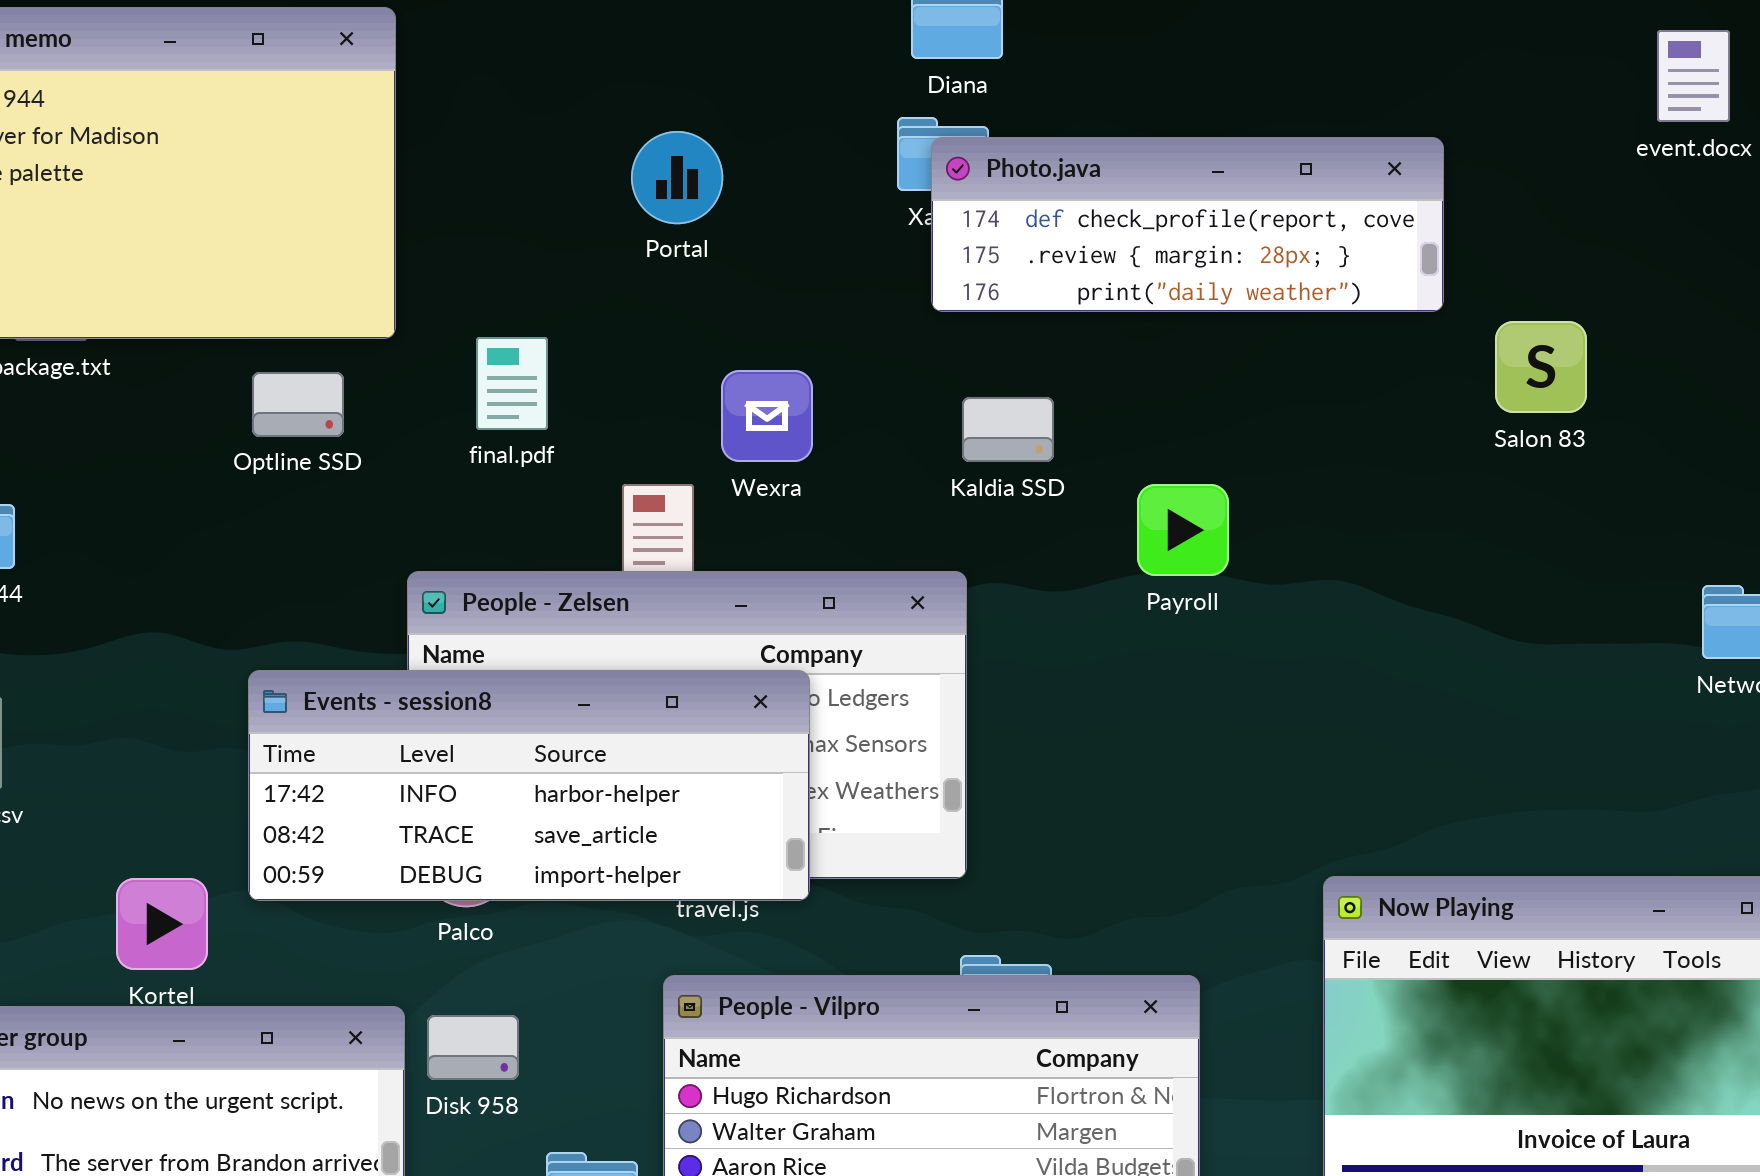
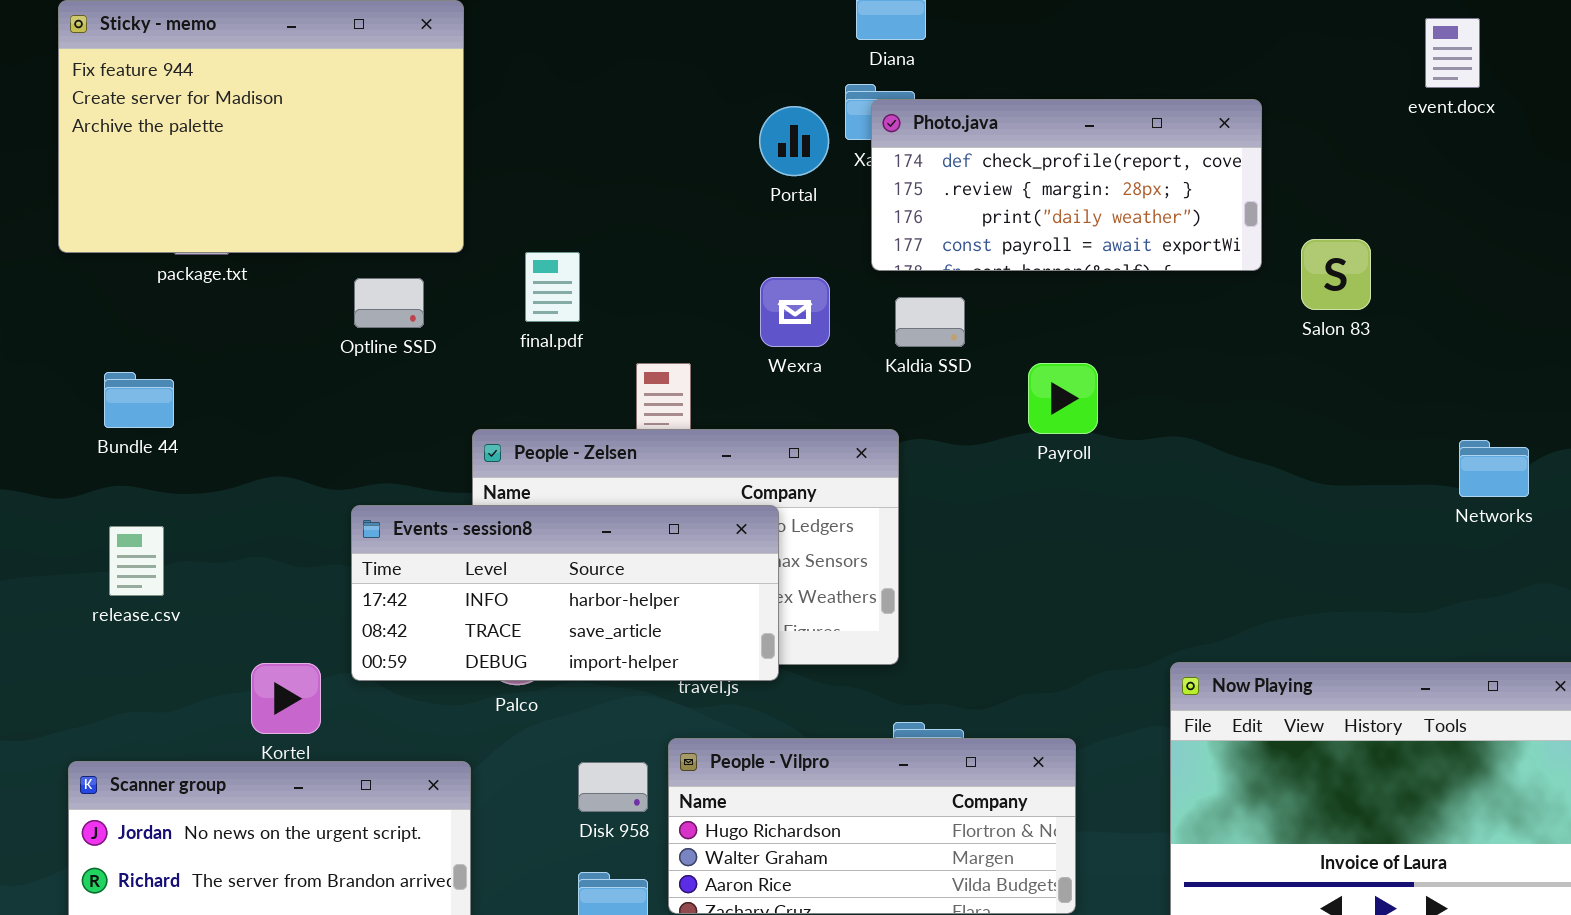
Portal: [631,131,723,224] -> [759,106,829,176], moved
Photo.java: [931,137,1444,312] -> [871,99,1262,271], resized
Wexra: [721,370,813,462] -> [760,277,830,347], moved
Disk 958: [427,1015,519,1080] -> [578,762,648,812], moved

